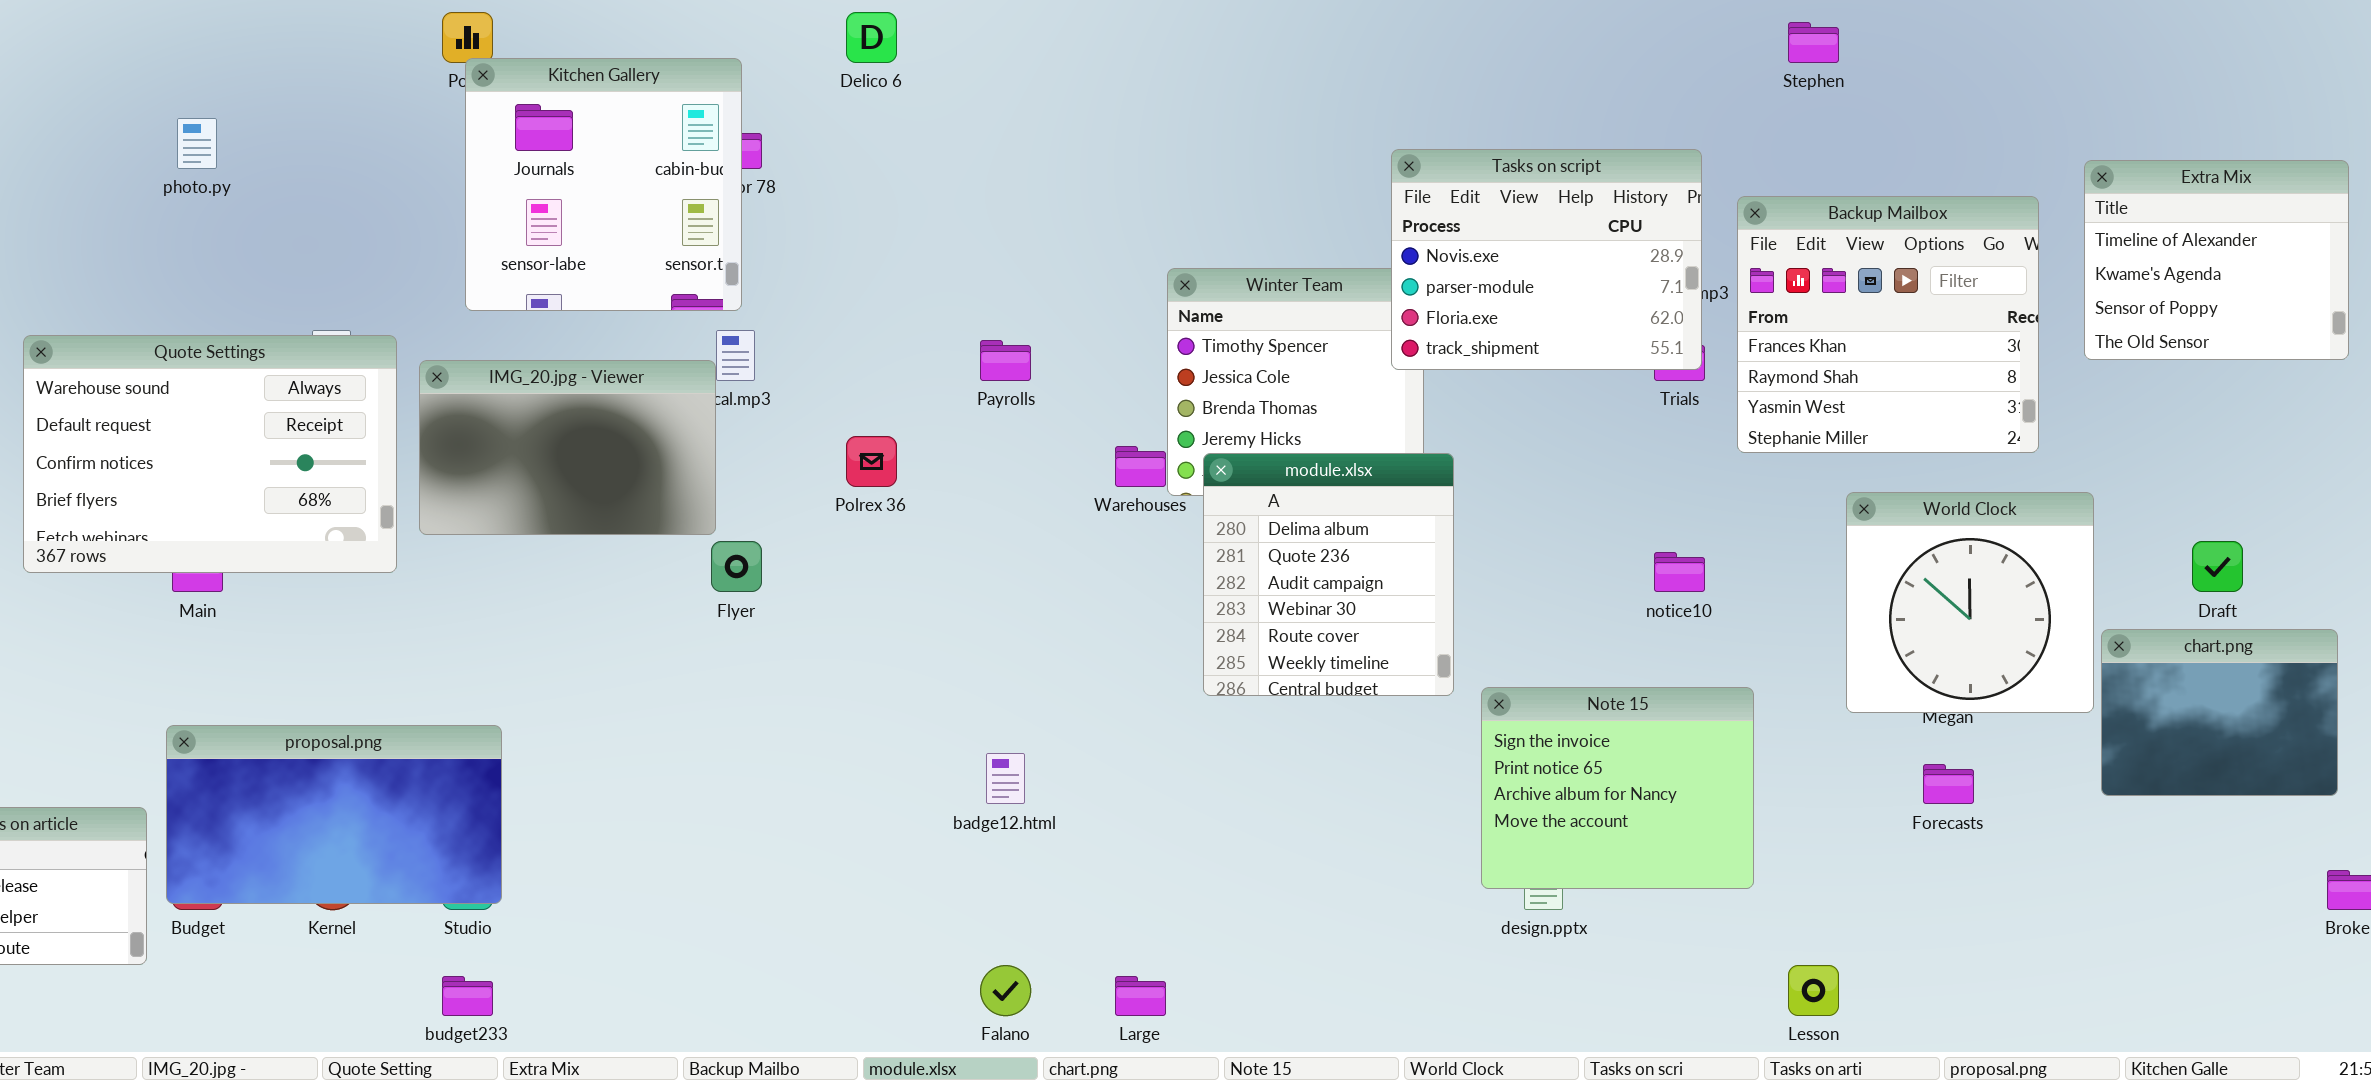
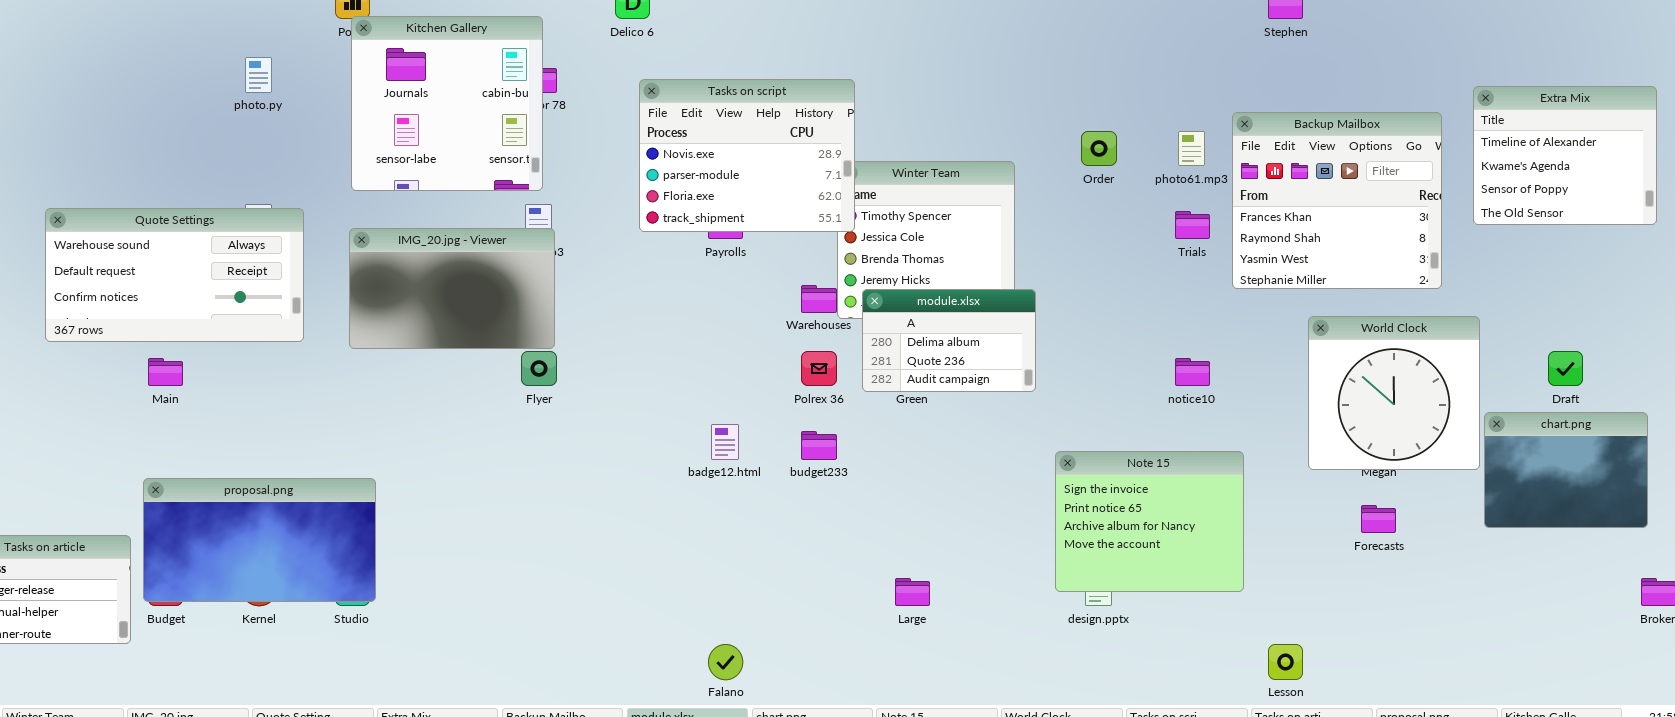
photo.py: [177,118,217,169] -> [245,57,272,93], moved
Tasks on script: [1391,149,1702,370] -> [639,79,855,232], moved
Quote Settings: [23,335,397,573] -> [45,208,304,342], resized
IMG_20.jpg - Viewer: [419,360,716,535] -> [349,228,555,349], moved
Polrex 36: [846,436,897,487] -> [801,351,837,386], moved
module.xlsx: [1203,453,1454,696] -> [862,289,1036,392], resized
badge12.html: [986,753,1025,804] -> [711,424,739,460], moved
budget233: [442,976,493,1016] -> [801,431,837,460], moved
Large: [1115,976,1166,1016] -> [895,578,930,606], moved

